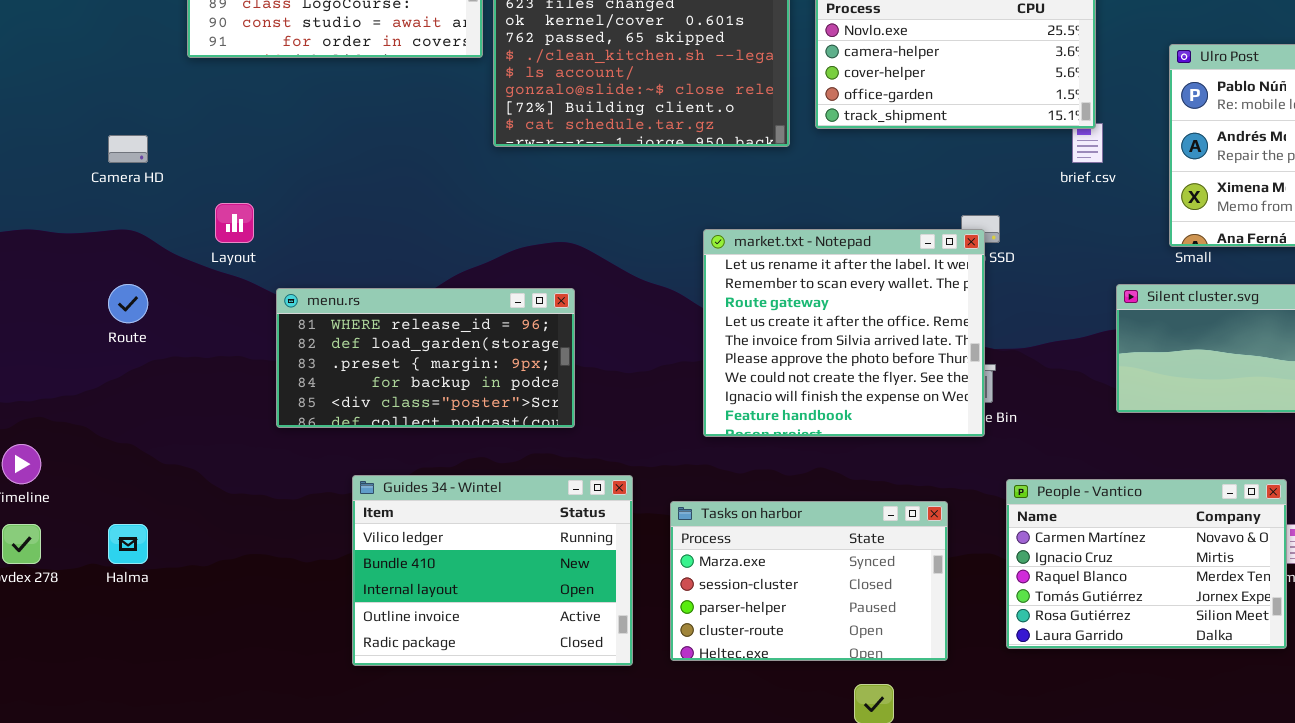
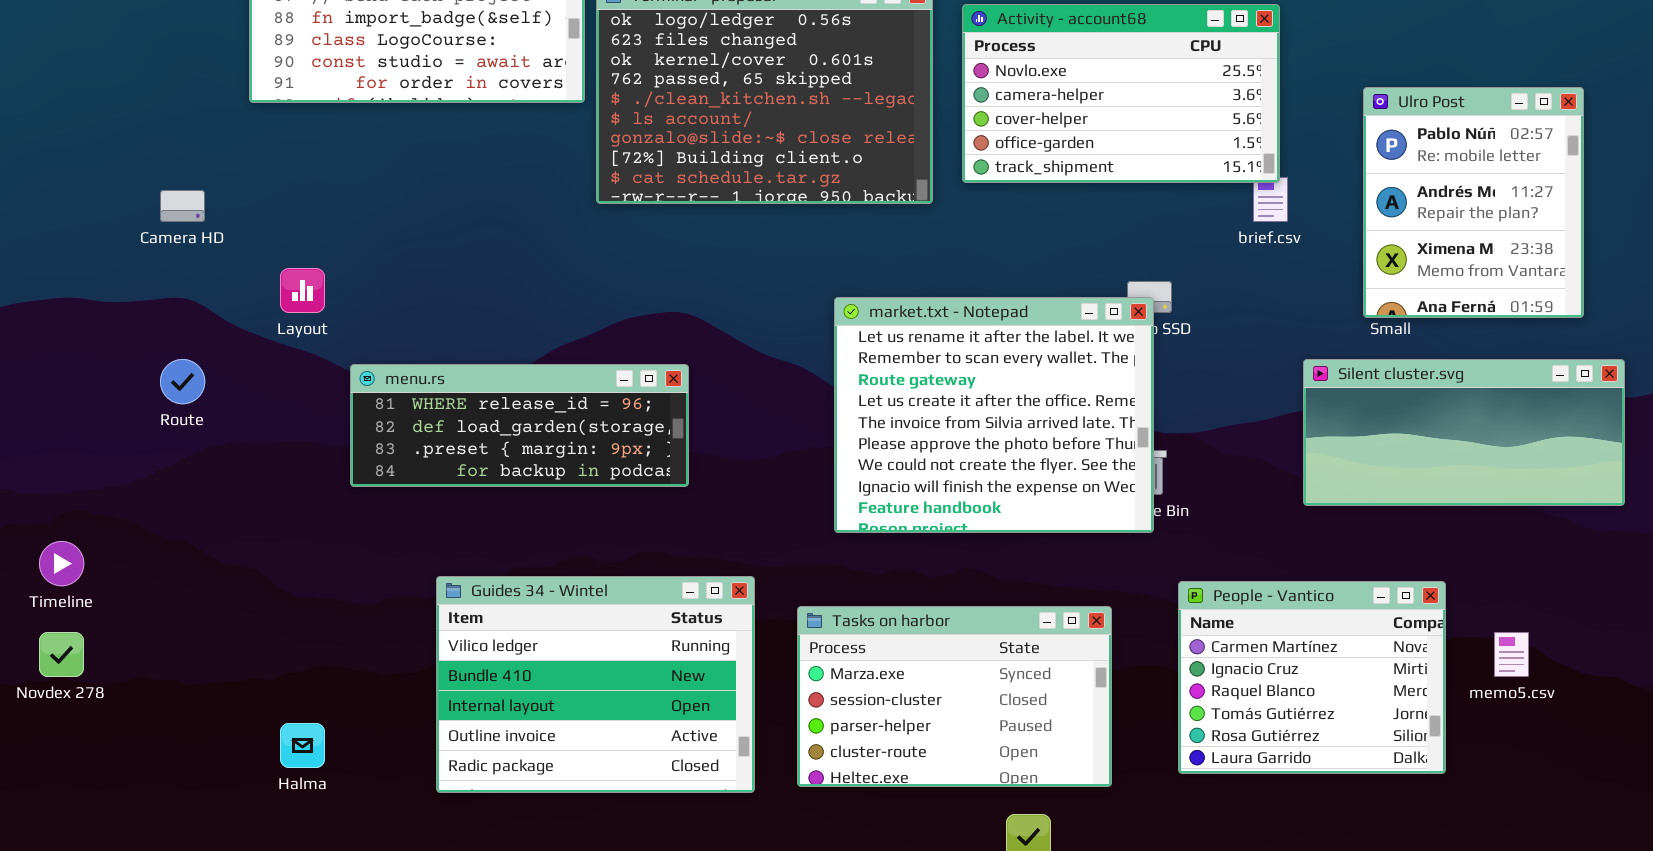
menu.rs: [276,288,575,428] -> [350,364,689,487], resized
People - Vantico: [1006,479,1287,649] -> [1178,581,1446,774], resized
Halma: [108,524,148,564] -> [280,723,325,768], moved

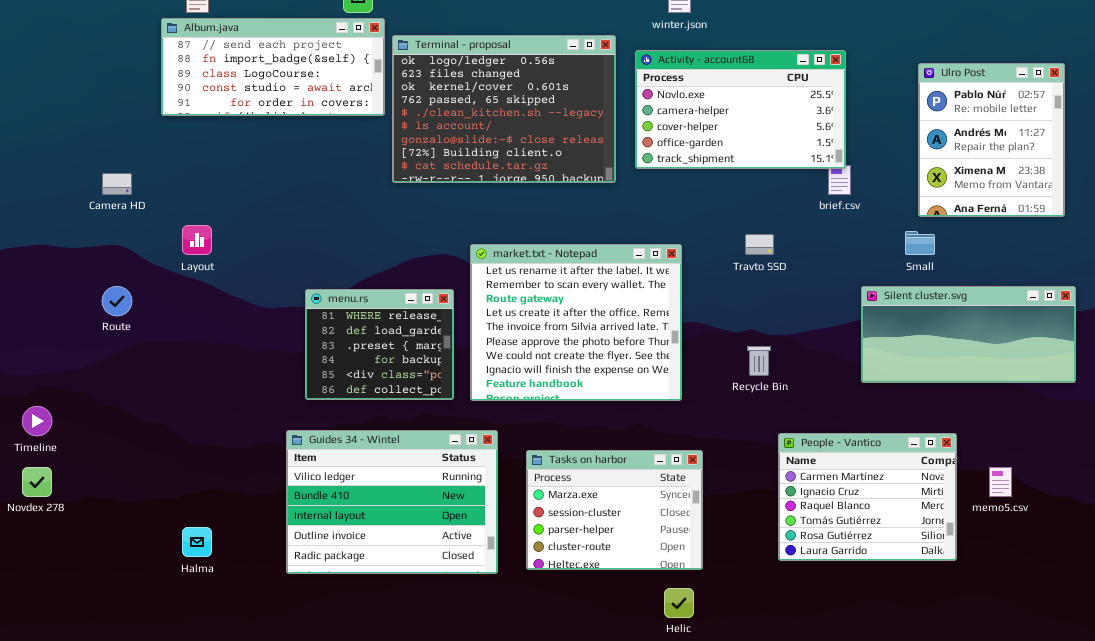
Ulro Post: [1363,87,1584,318] -> [918,63,1065,217], moved
market.txt - Notepad: [834,297,1154,533] -> [470,244,682,401], moved
menu.rs: [350,364,689,487] -> [305,289,454,400], resized
Tasks on harbor: [797,606,1112,787] -> [526,450,703,570], resized

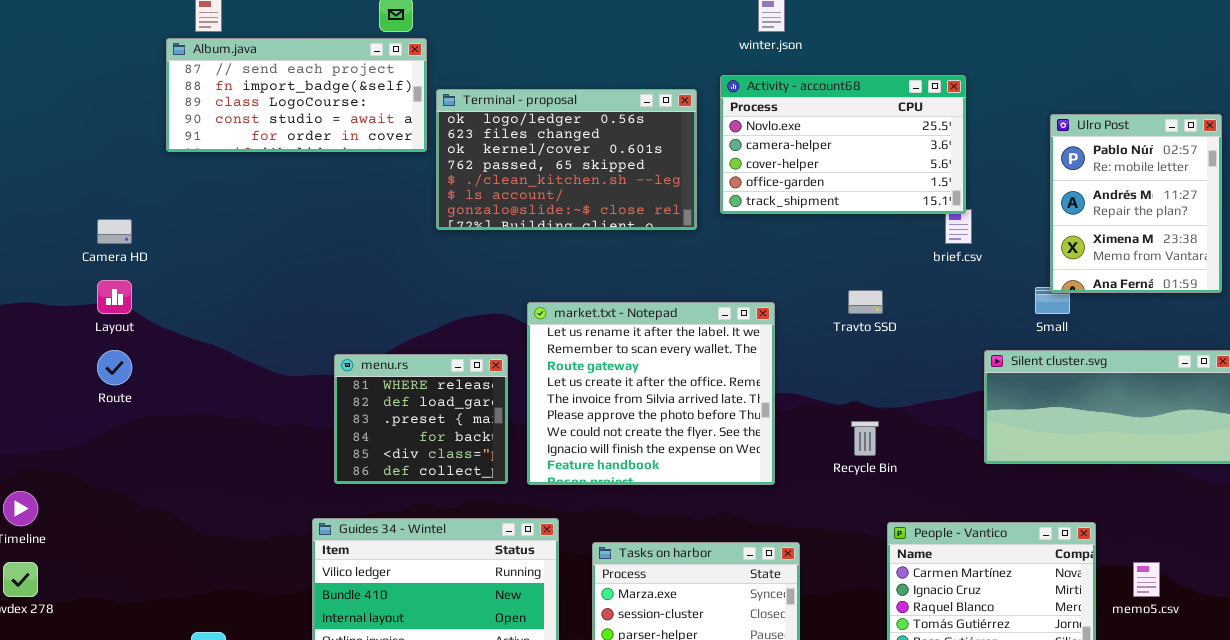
Terminal - proposal: [392,35,616,183] -> [436,89,697,230], resized
Ulro Post: [918,63,1065,217] -> [1050,114,1222,293], moved
Layout: [182,225,212,255] -> [97,280,132,314], moved

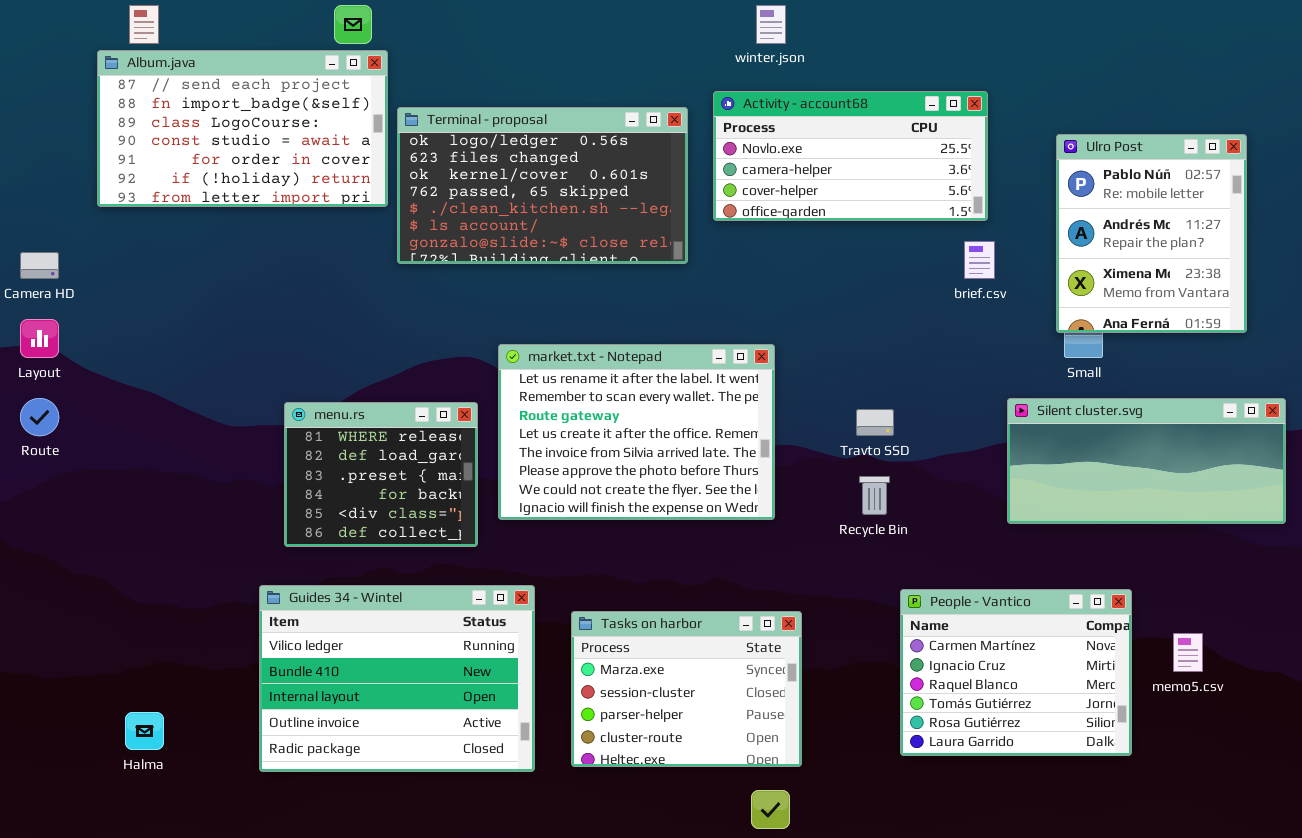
Album.java: [166,38,427,152] -> [97,50,388,207], resized
Activity - account68: [720,75,966,214] -> [713,91,988,221], resized
Ulro Post: [1050,114,1222,293] -> [1056,134,1247,333], moved
Travto SSD: [848,290,883,314] -> [856,409,894,436], moved
market.txt - Notepad: [527,302,775,485] -> [498,344,775,520], resized

